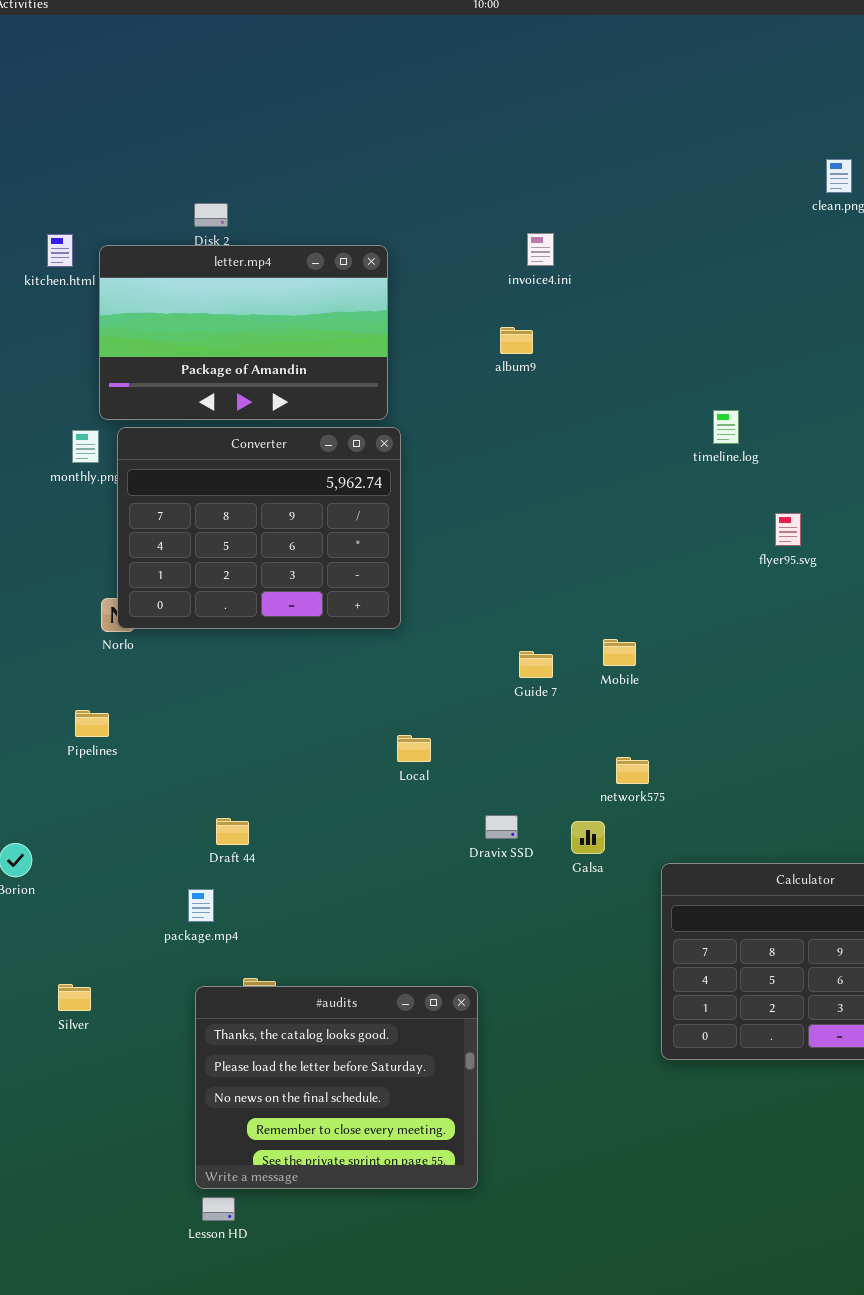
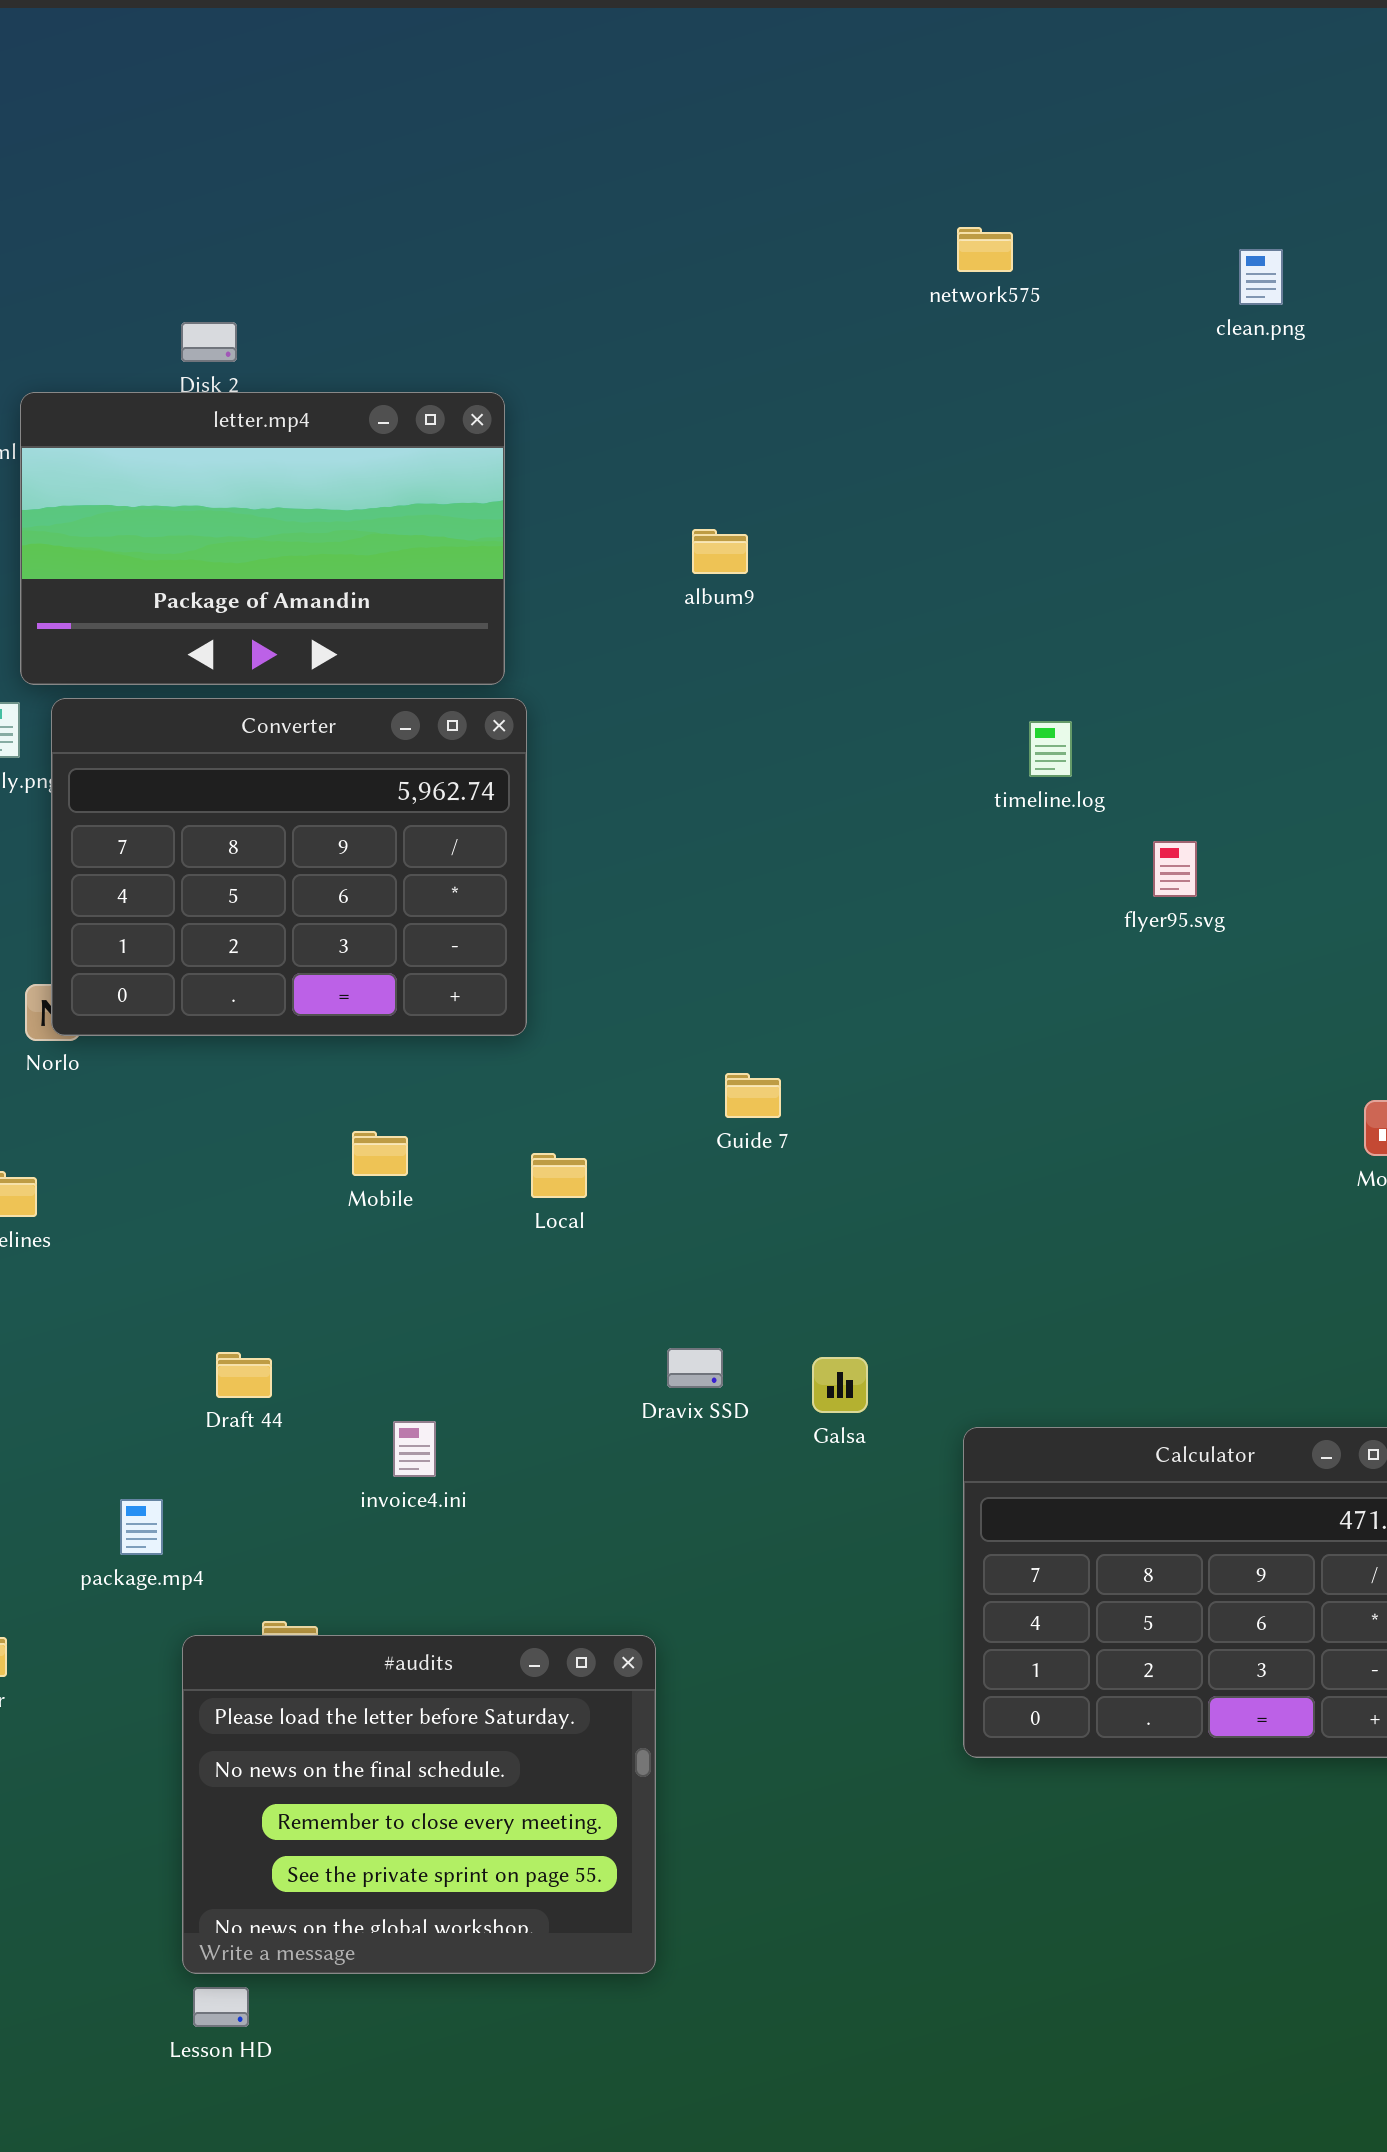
invoice4.ini: [527,233,554,266] -> [393,1421,436,1477], moved
timeline.log: [713,410,739,444] -> [1029,721,1072,777], moved
Mobile: [603,639,636,666] -> [352,1131,408,1176], moved
Local: [397,735,431,762] -> [531,1153,587,1198], moved
network575: [616,757,649,784] -> [957,227,1013,272], moved
package.mp4: [188,889,214,922] -> [120,1499,163,1555], moved
#audits: [195,986,478,1189] -> [182,1635,656,1974], scrolled down 1 row

